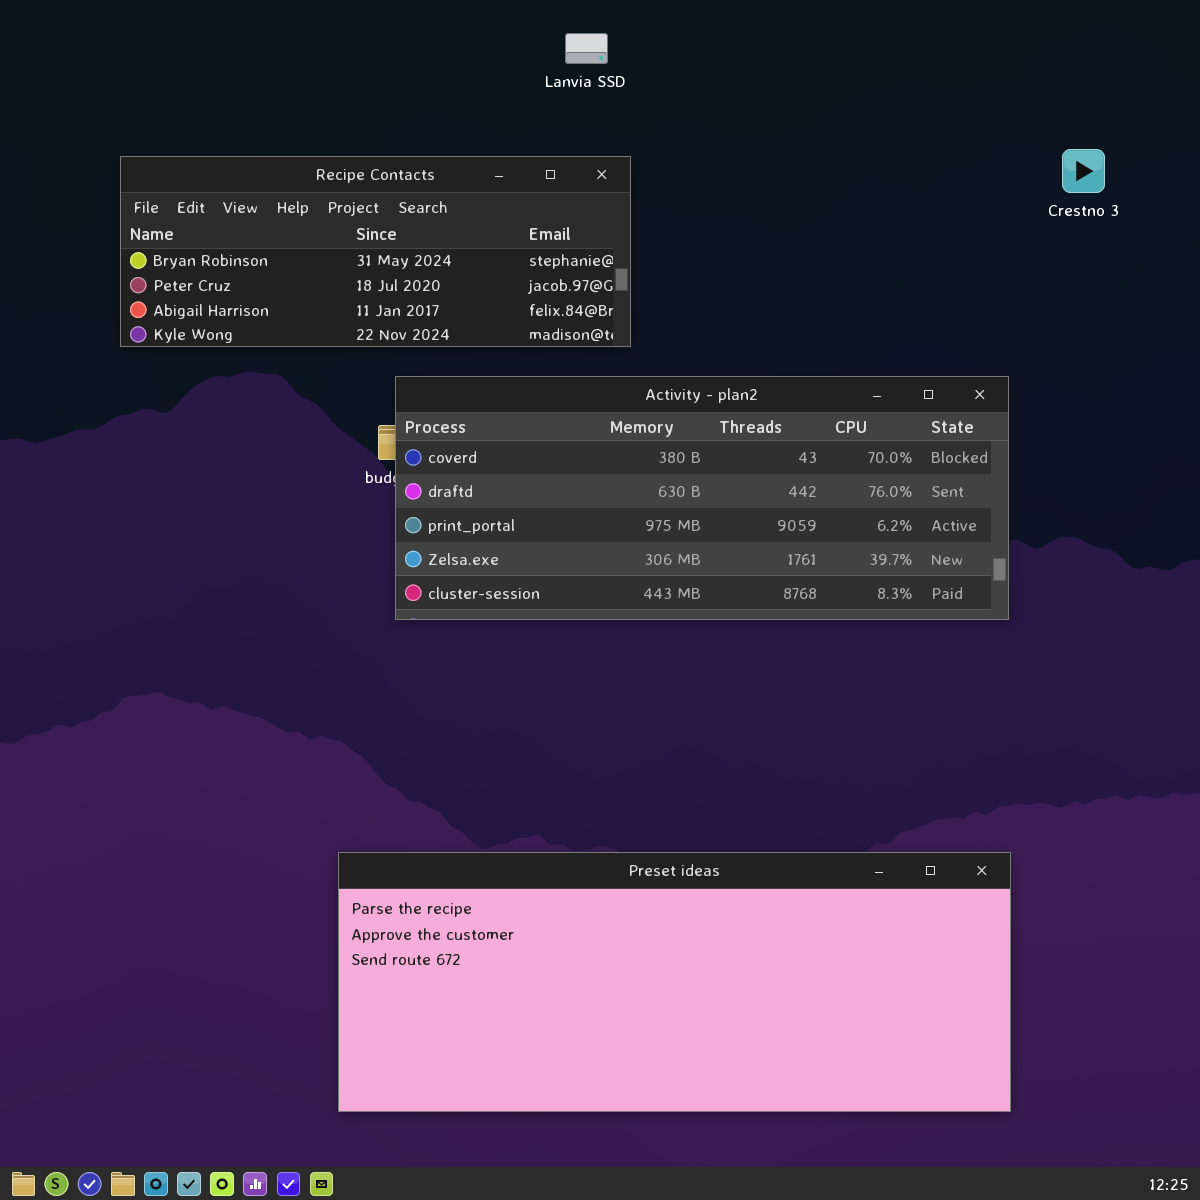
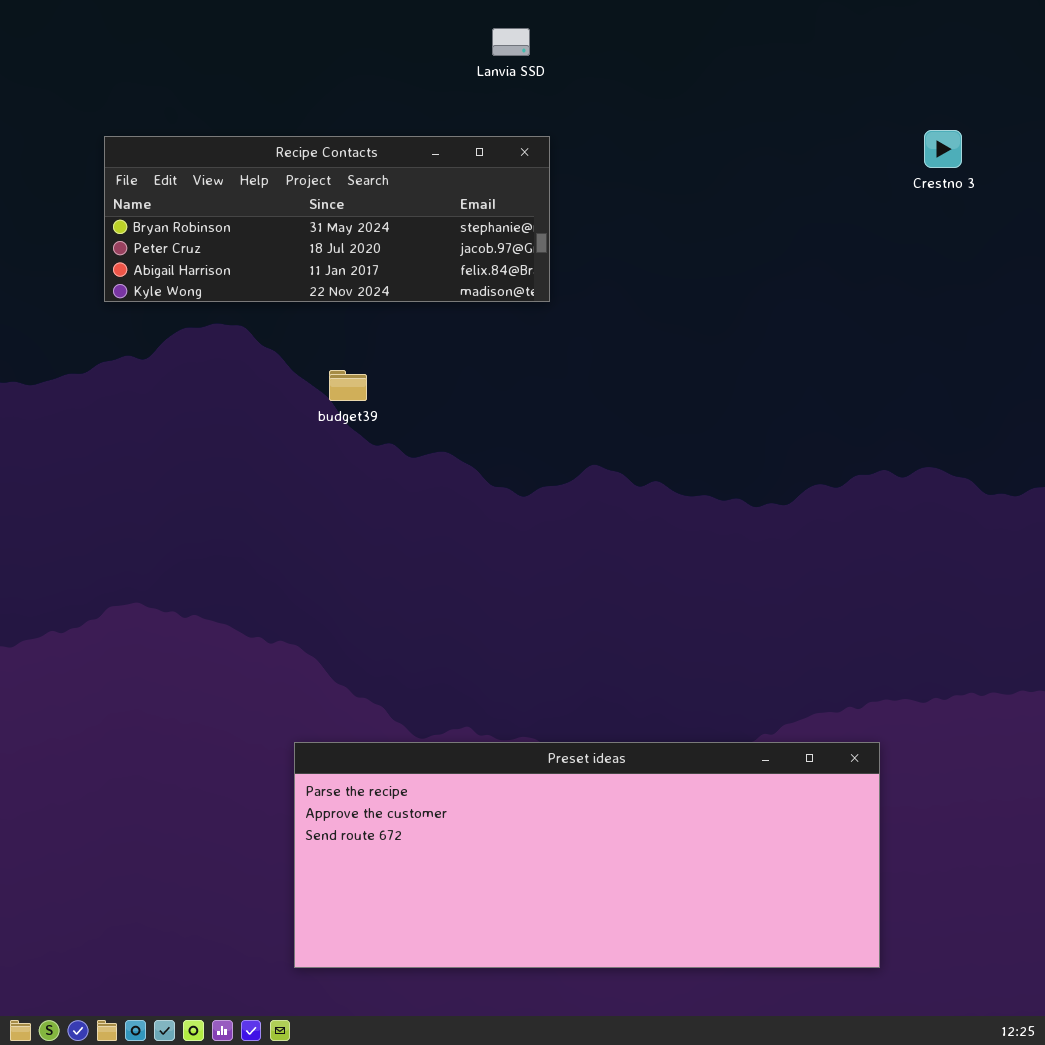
Activity - plan2: [395,376,1009,620] -> none, closed

